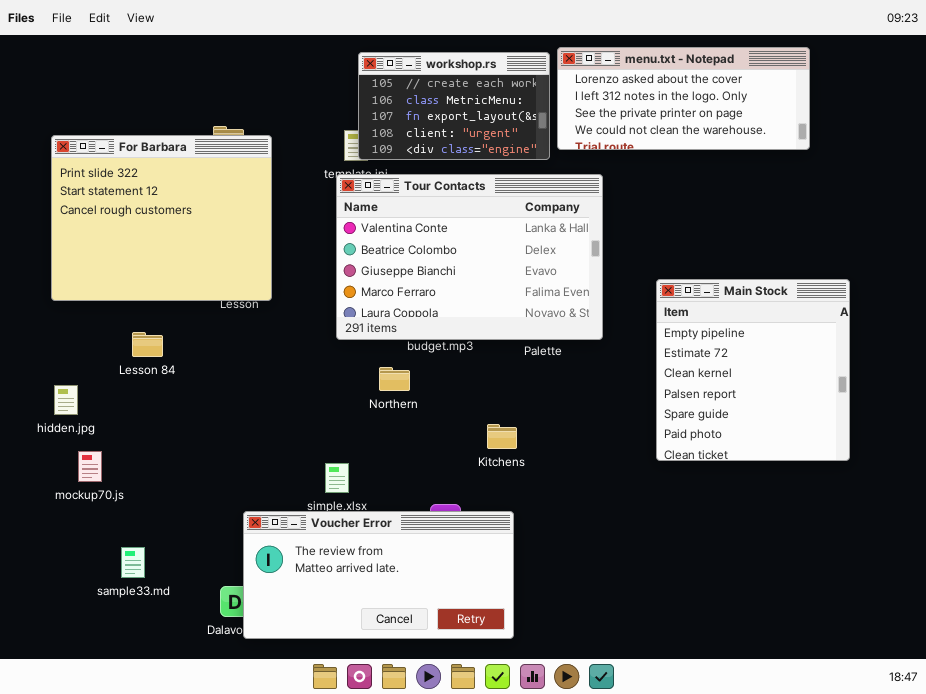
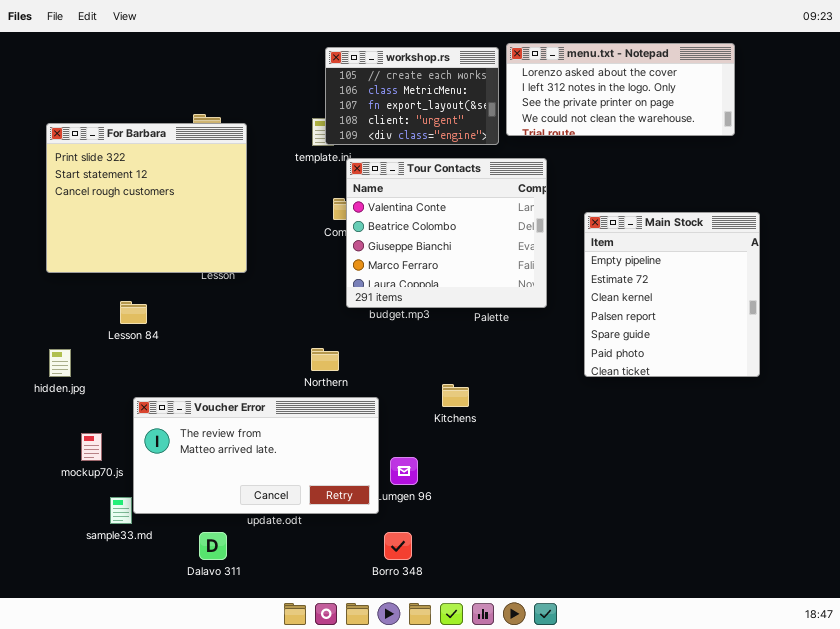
Tour Contacts: [336,174,603,340] -> [346,158,547,308], resized
Main Stock: [656,279,850,461] -> [584,212,760,377], moved
Northern: [379,367,410,391] -> [311,348,339,371], moved
mockup70.js: [78,451,102,482] -> [81,433,102,461], moved
Voucher Error: [243,511,514,639] -> [133,397,379,514], moved

